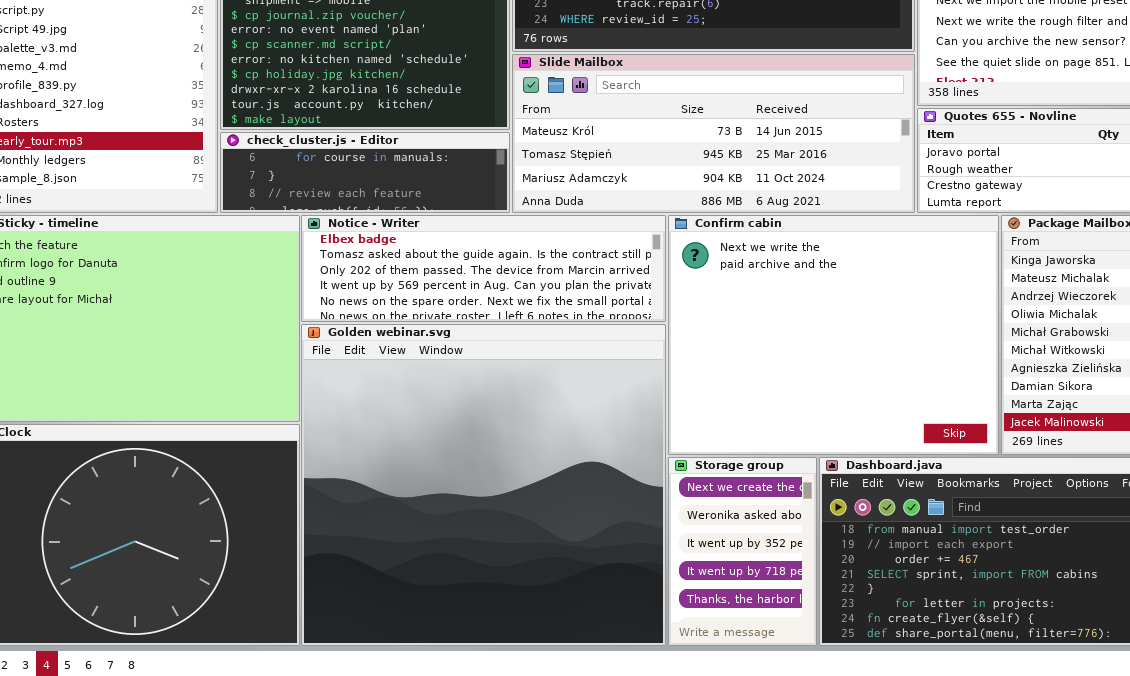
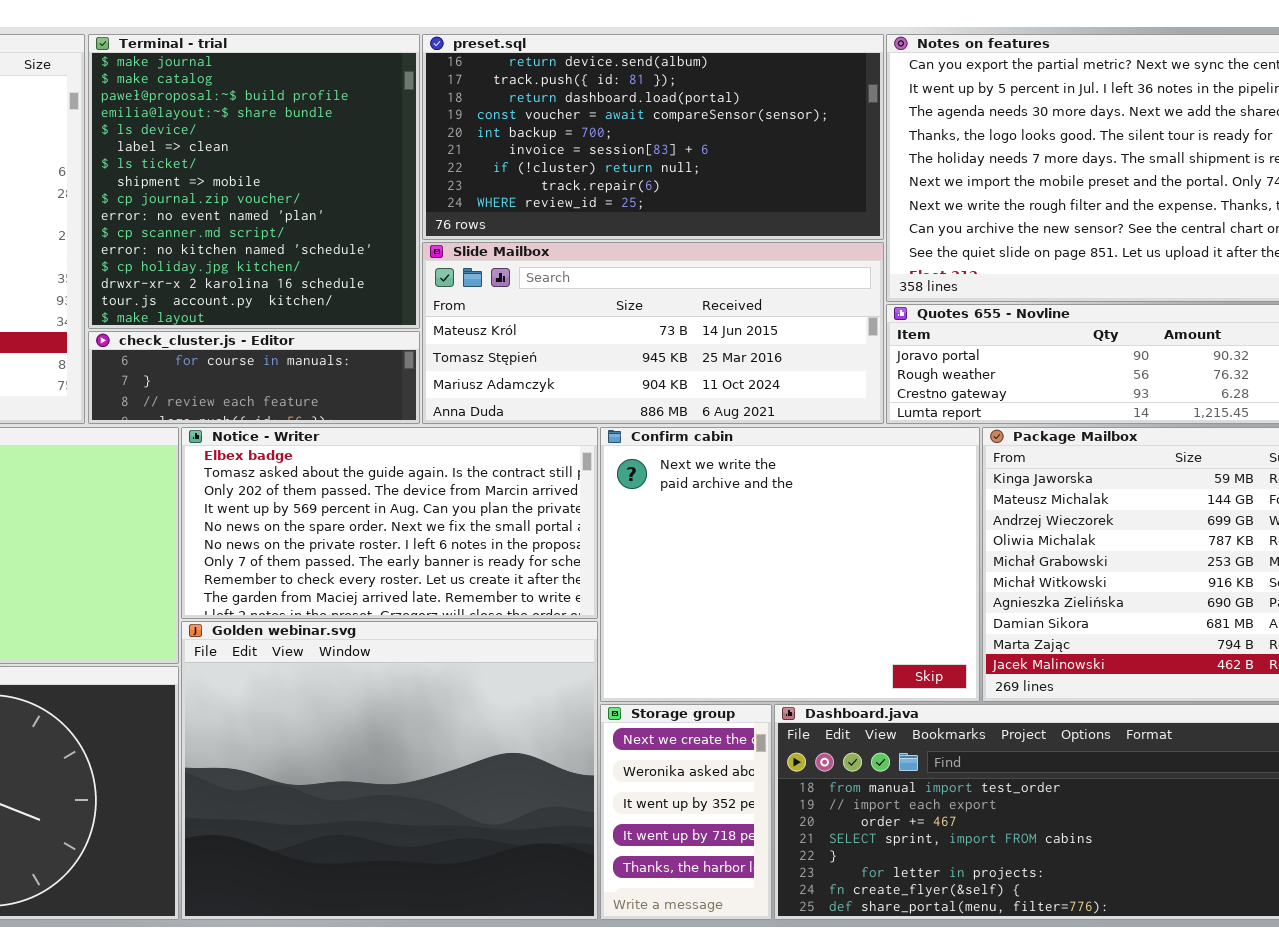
Notice - Writer: [301,215,666,322] -> [181,427,598,619], resized
Golden webinar.svg: [301,324,666,646] -> [181,621,598,920], resized

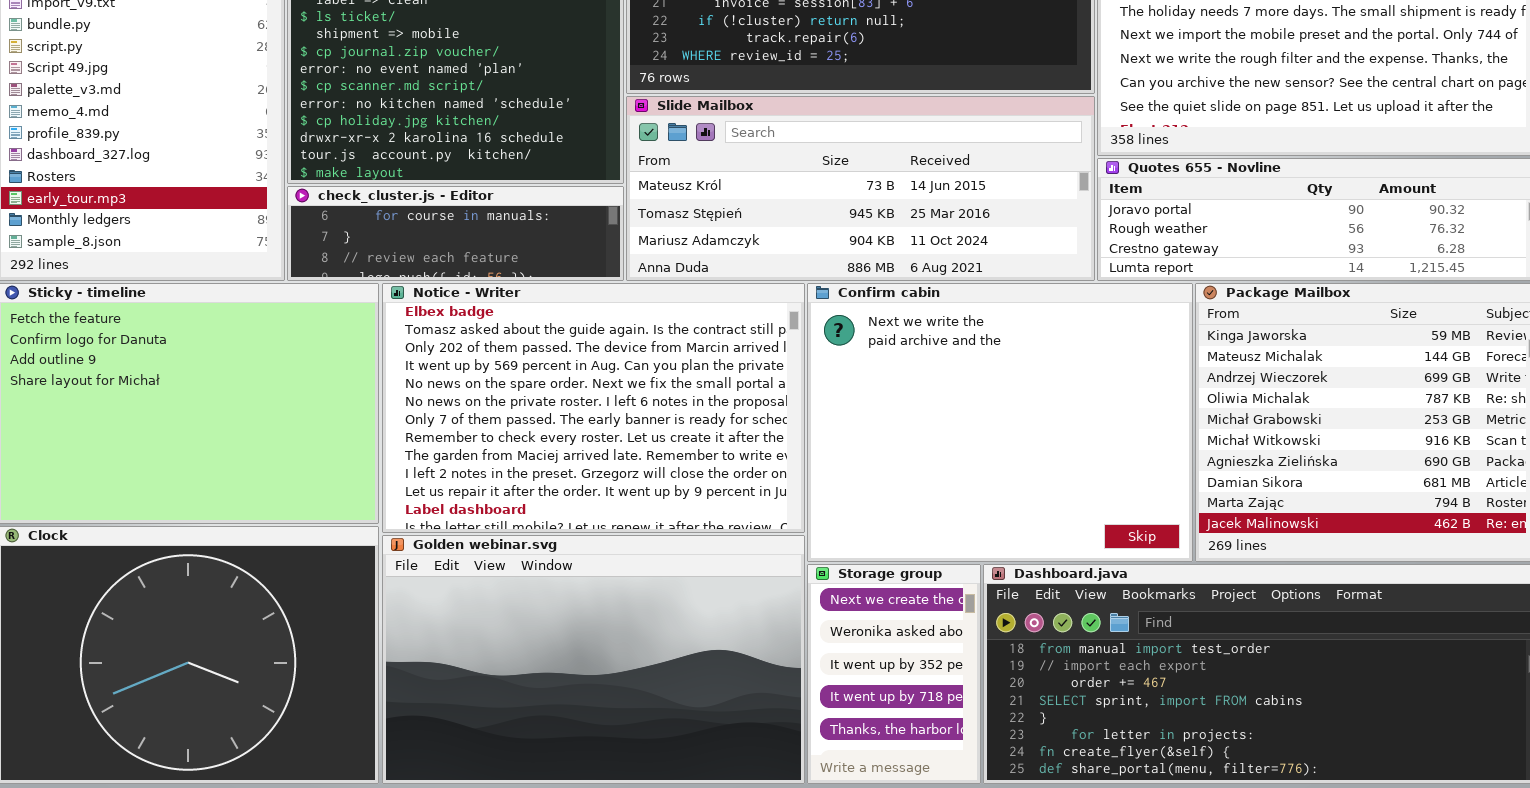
Notice - Writer: [181,427,598,619] -> [382,283,805,533], resized
Golden webinar.svg: [181,621,598,920] -> [382,535,805,784], resized

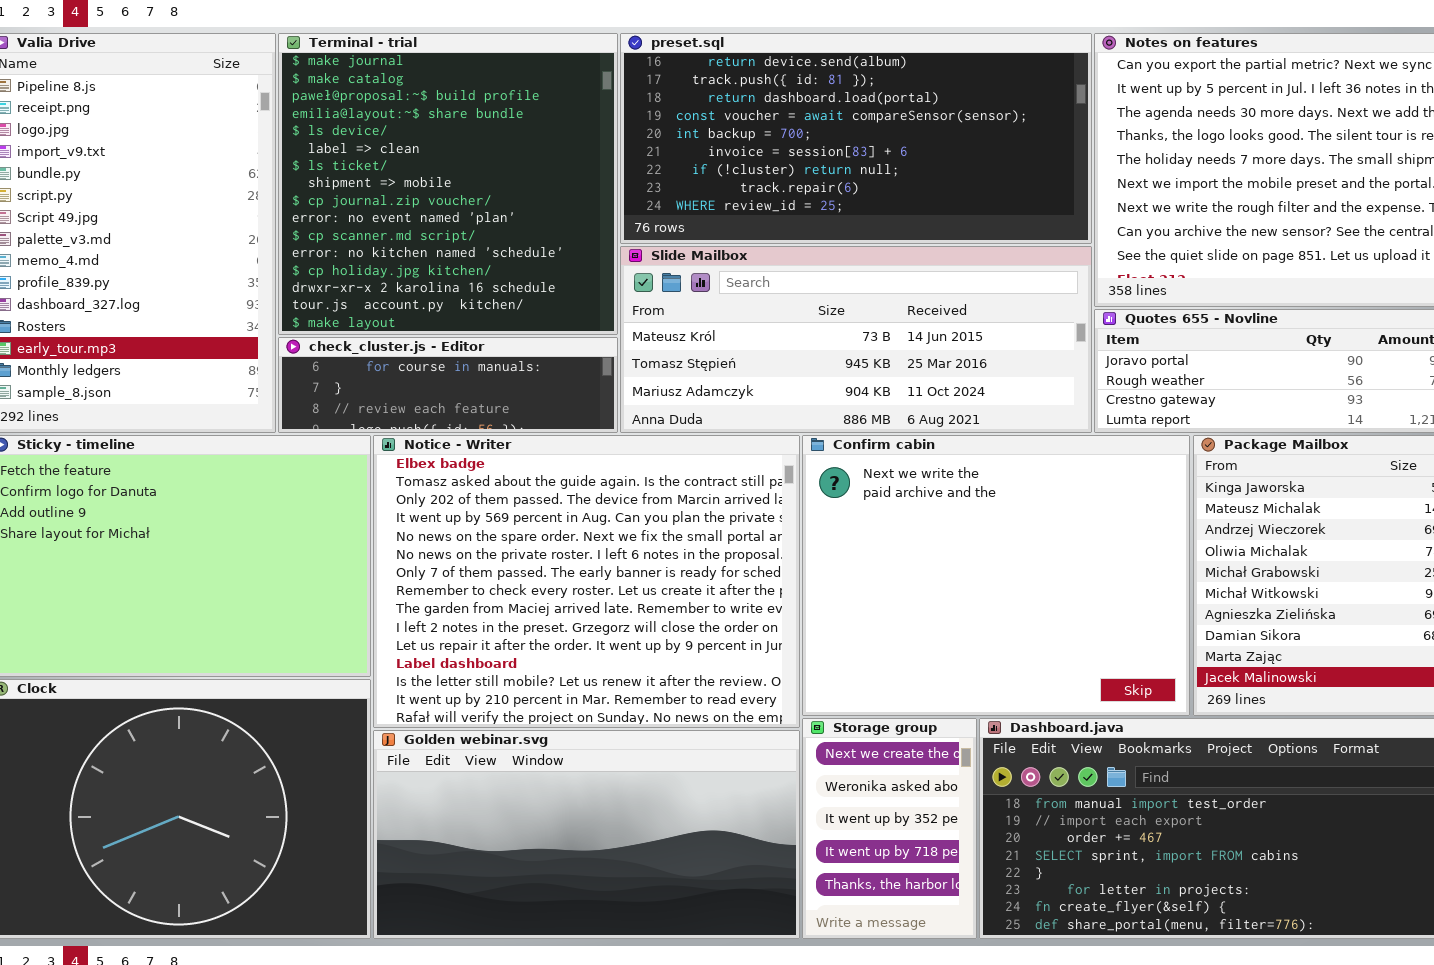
Notice - Writer: [382,283,805,533] -> [373,435,800,728], resized
Golden webinar.svg: [382,535,805,784] -> [373,730,800,939], resized

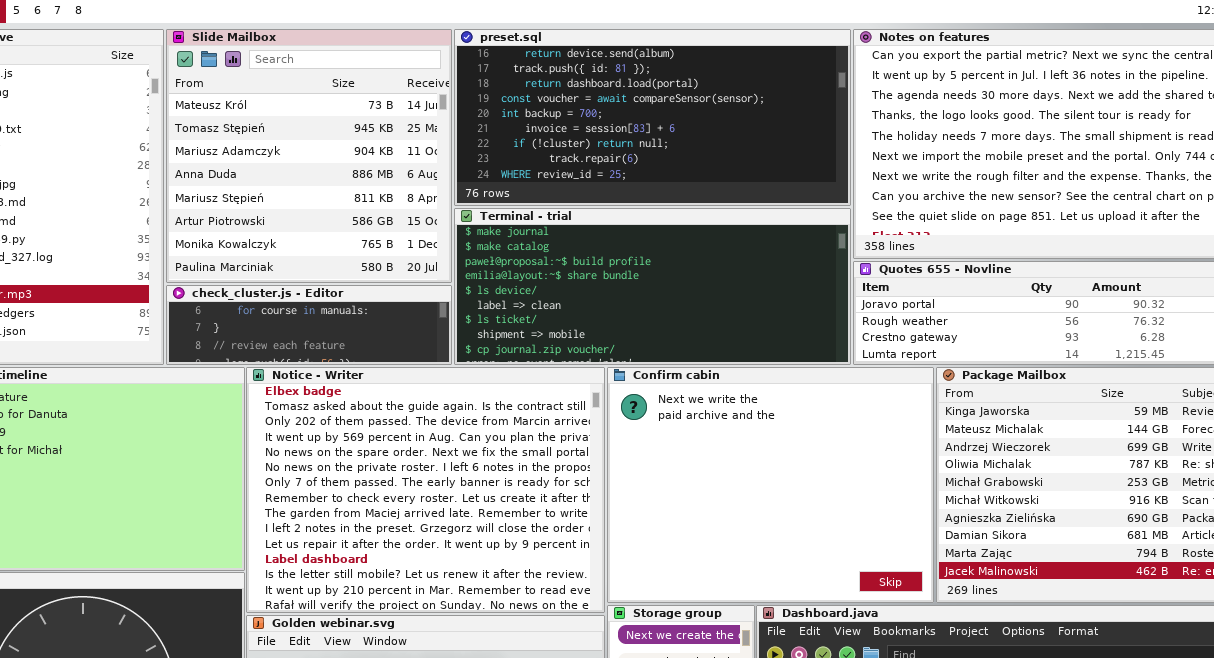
Terminal - trial: [278,33,618,335] -> [454,208,851,365], moved, resized
Slide Mailbox: [620,246,1092,433] -> [166,29,452,283], moved, resized

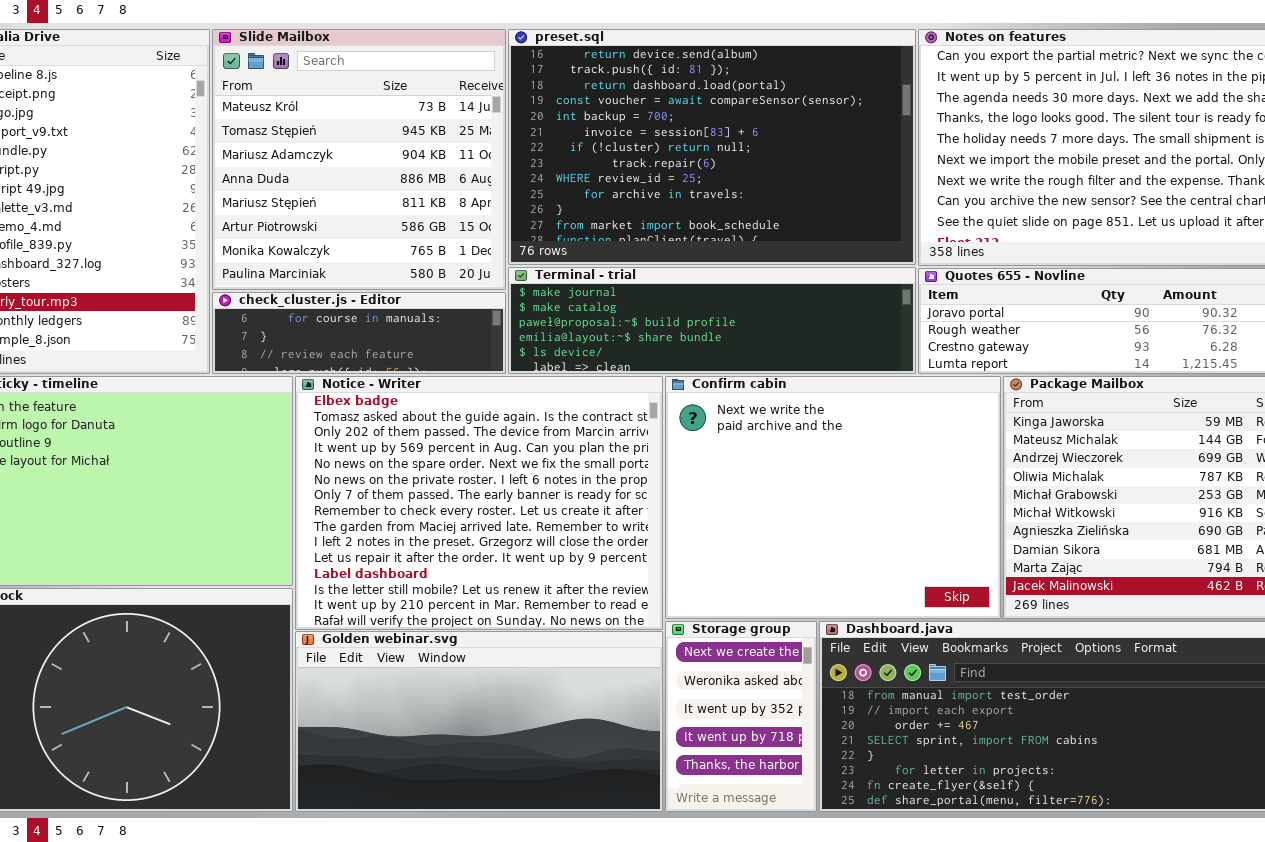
preset.sql: [454,29,851,206] -> [508,29,916,265], resized
Terminal - trial: [454,208,851,365] -> [508,267,916,374], resized

